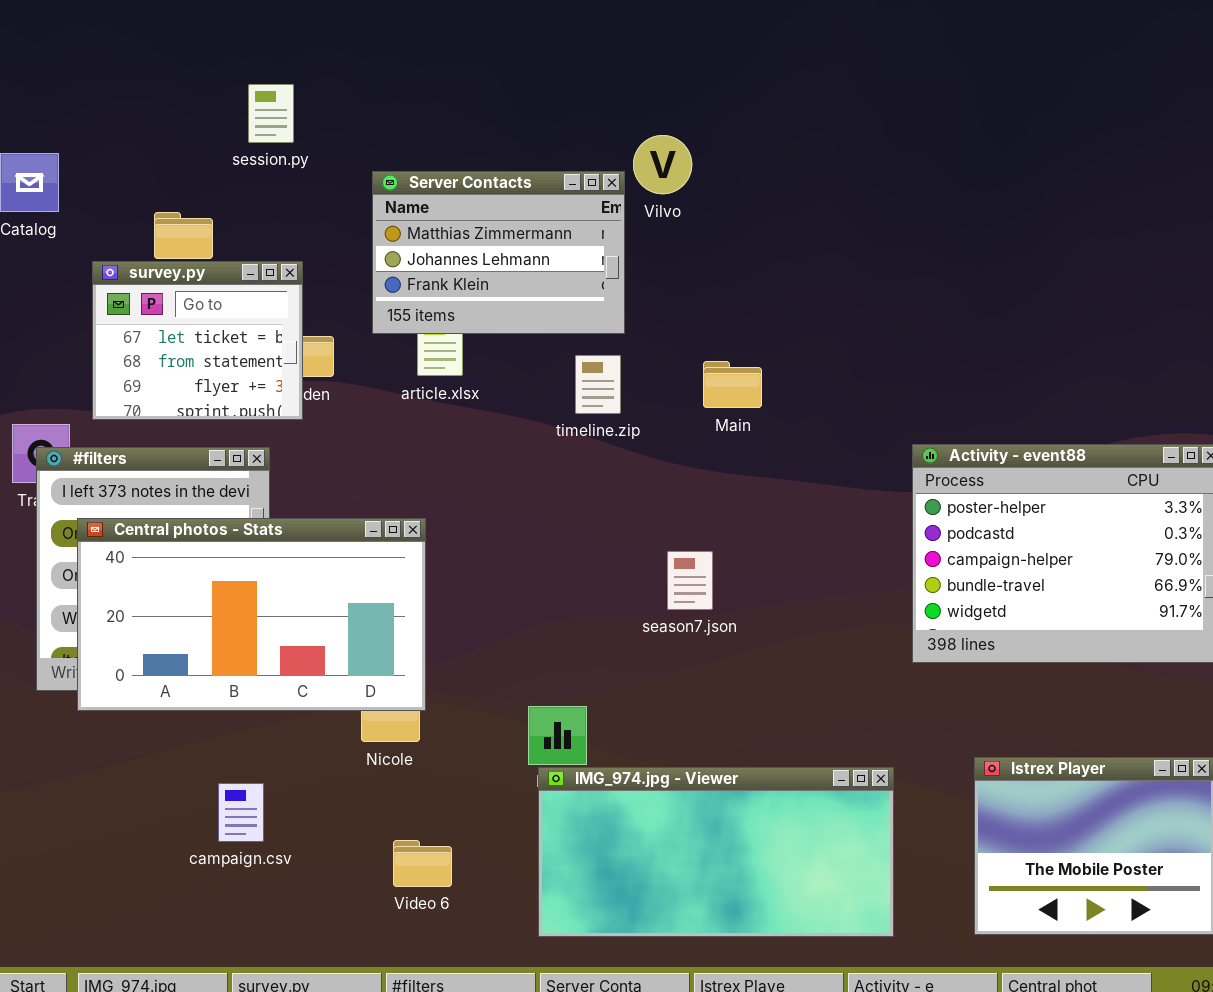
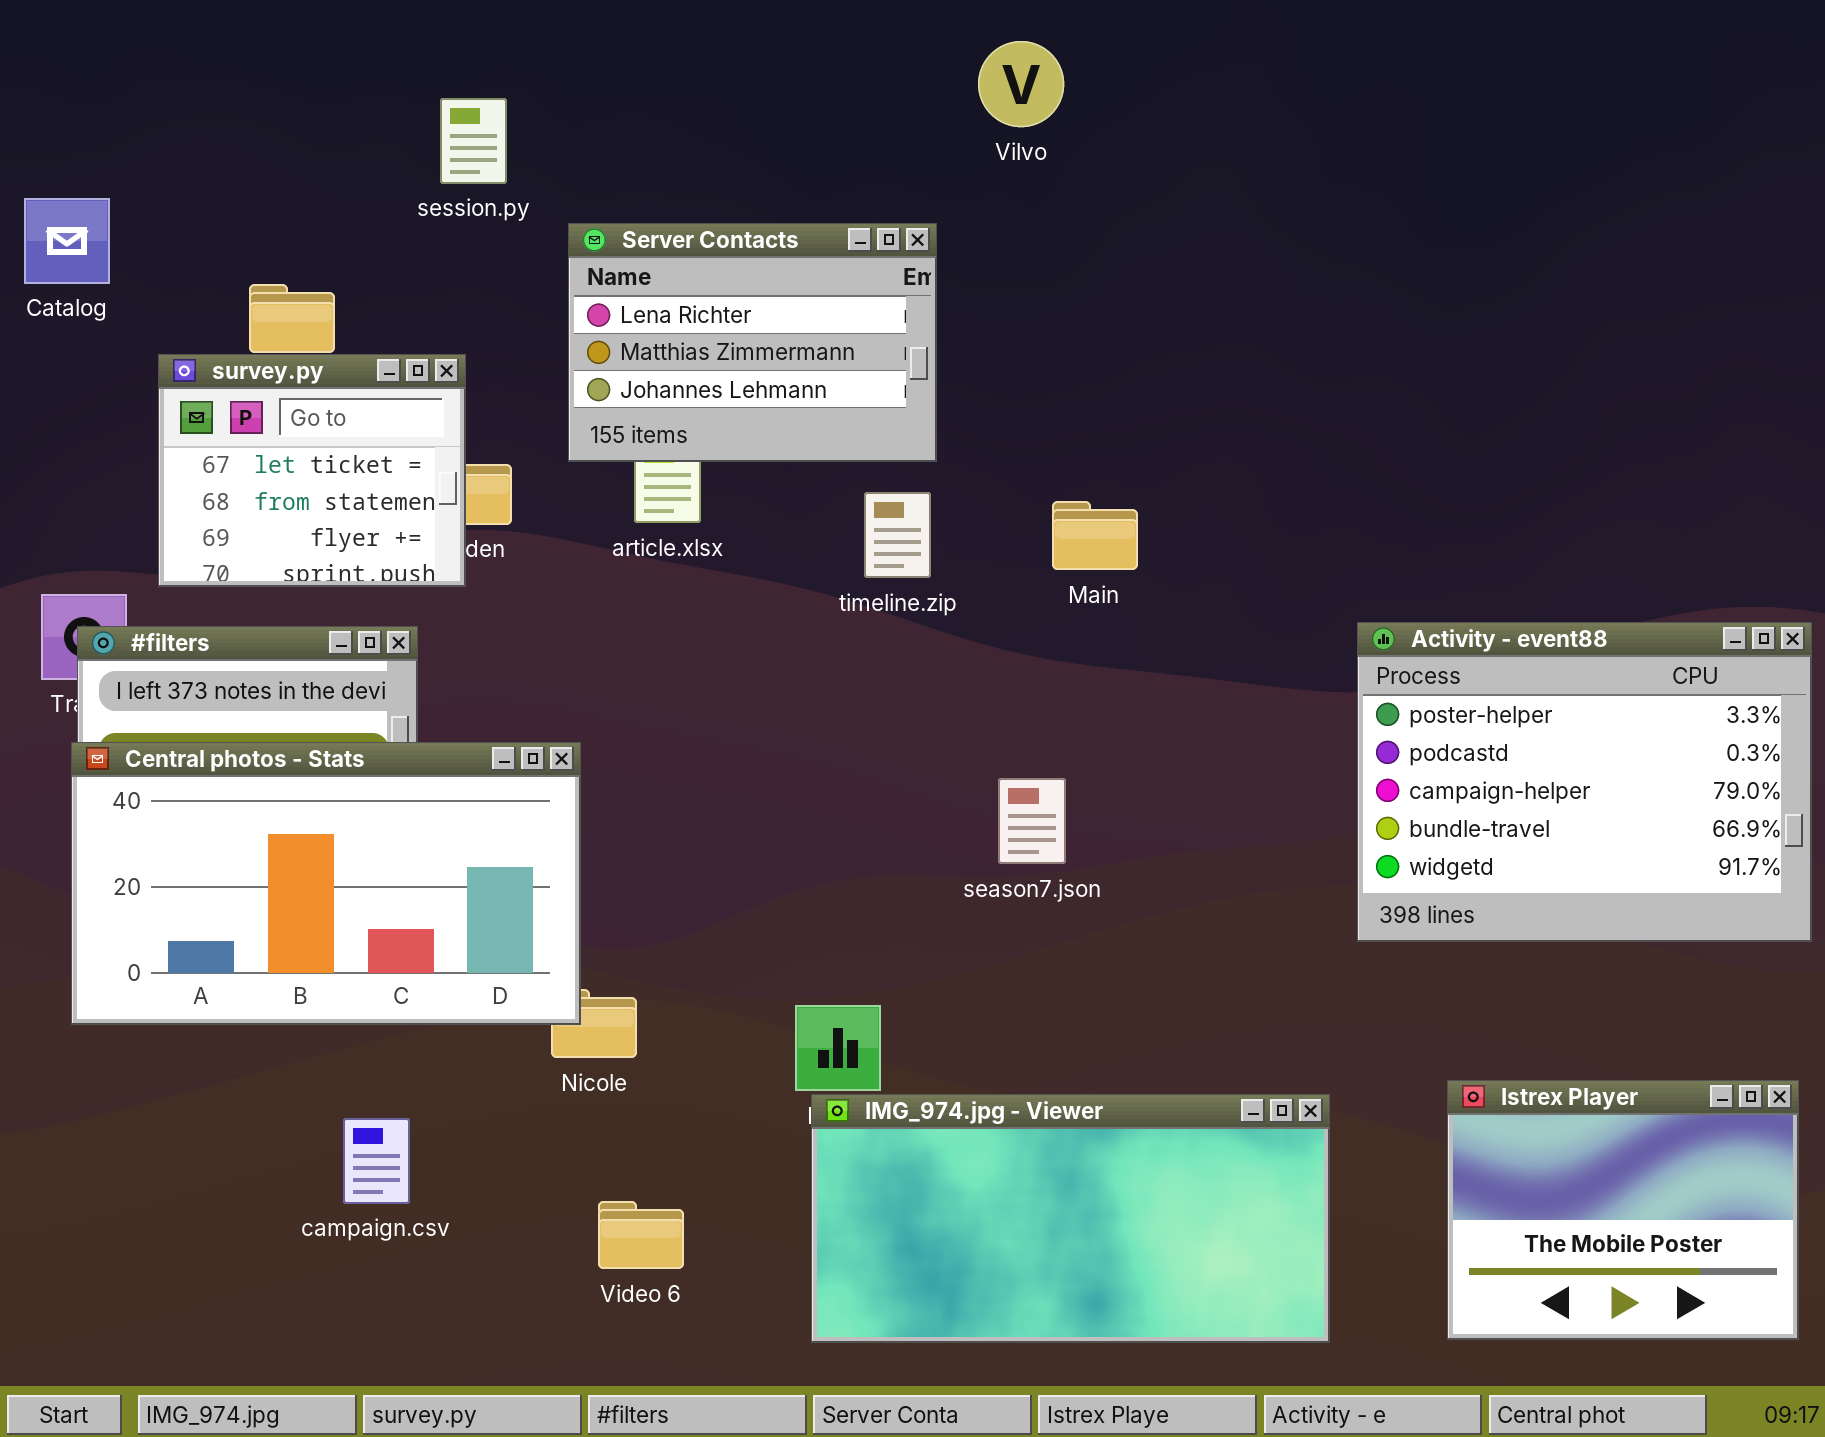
session.py: [248,84,294,143] -> [440,98,507,184], moved
Vilvo: [633,135,692,194] -> [978,41,1064,127], moved
Server Contacts: [372,171,625,334] -> [568,223,937,462], scrolled up 1 row
Central photos - Stats: [77,518,426,711] -> [71,742,581,1025], moved

